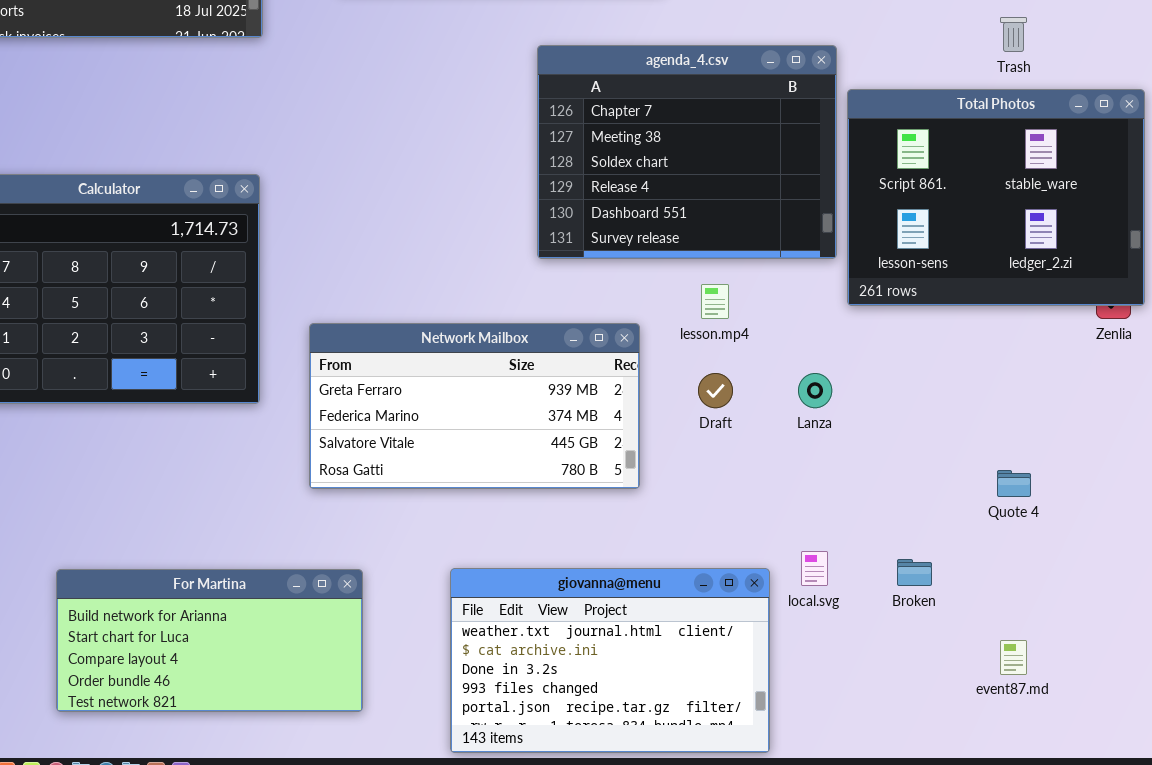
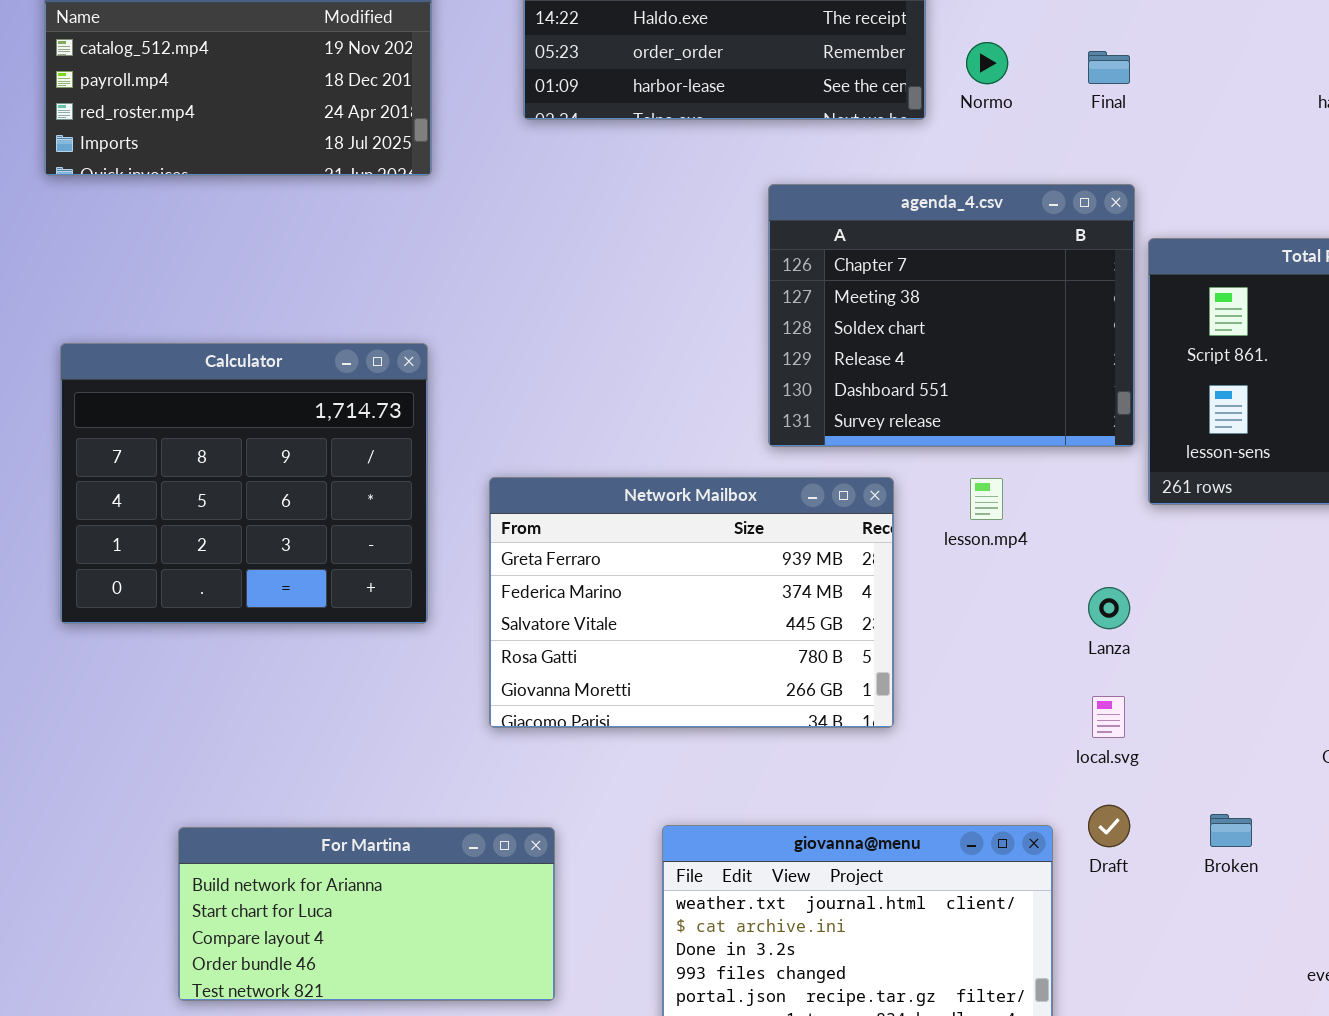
Network Mailbox: [309,323,640,489] -> [489,477,894,728], resized
Draft: [698,373,733,408] -> [1088,805,1130,847], moved
local.svg: [801,551,828,586] -> [1092,696,1125,738], moved

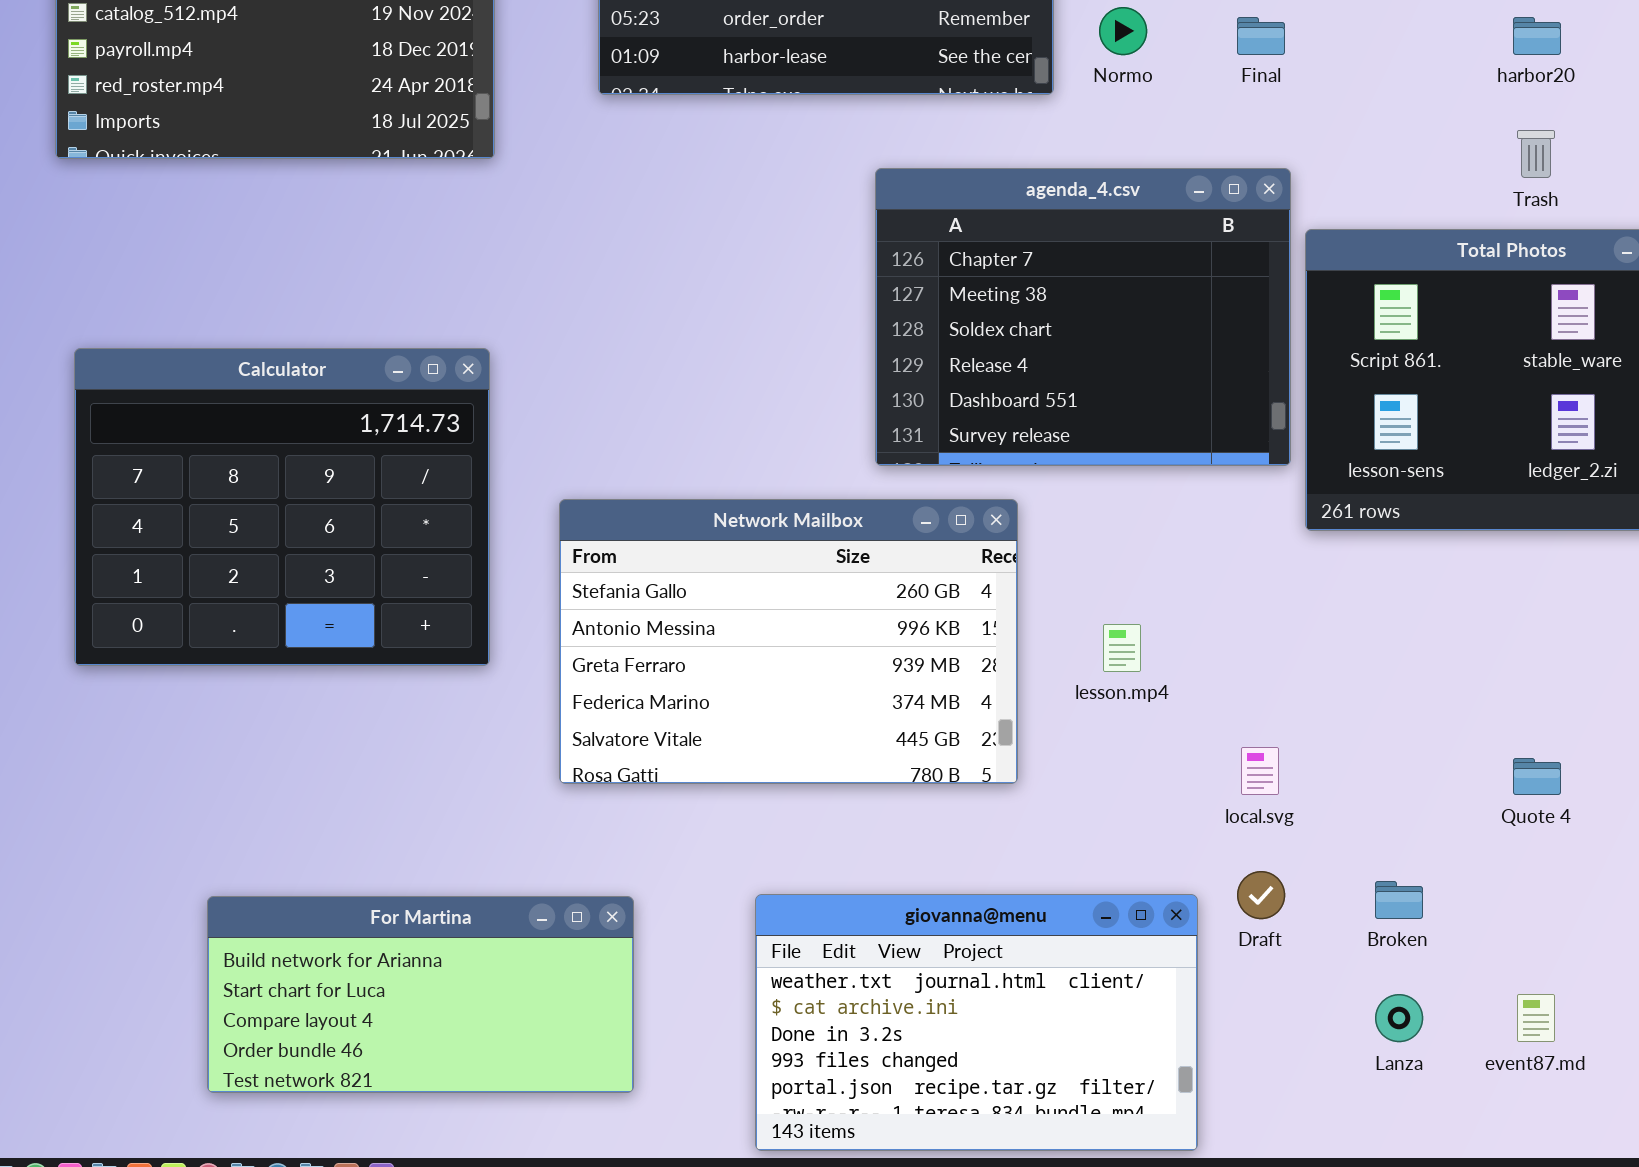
Network Mailbox: [489,477,894,728] -> [559,499,1018,784], scrolled up 2 rows
lesson.mp4: [970,478,1003,520] -> [1103,624,1141,672], moved
Lanza: [1088,587,1130,629] -> [1375,994,1423,1042], moved

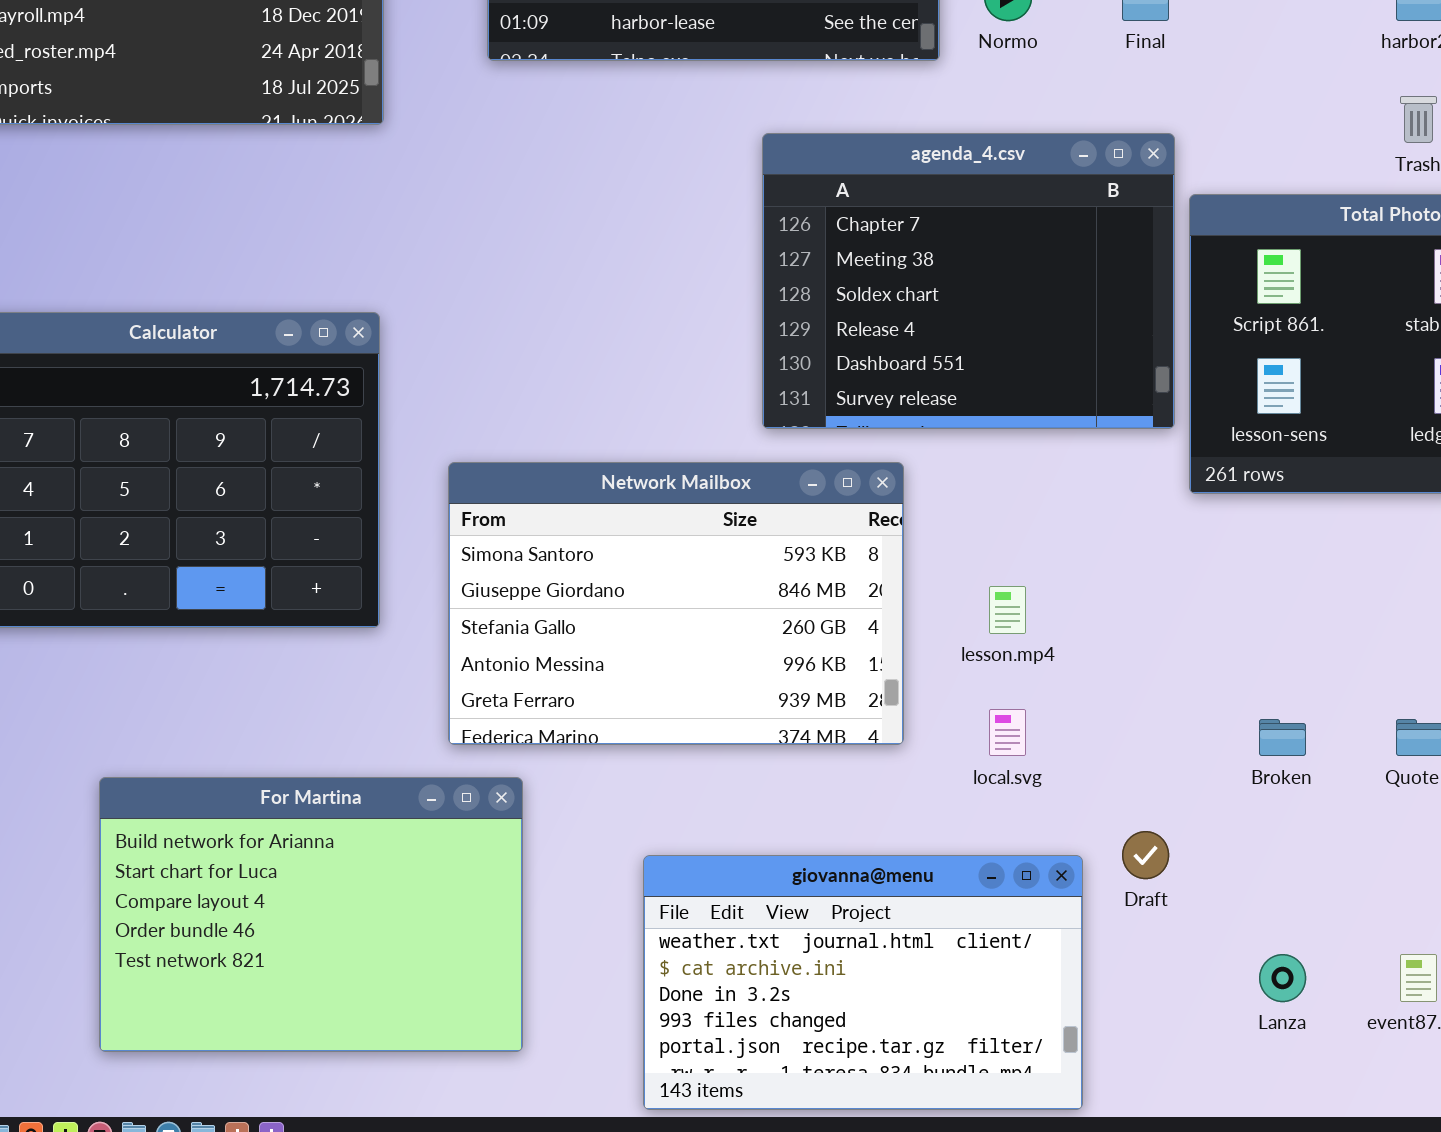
Network Mailbox: [559,499,1018,784] -> [448,462,904,745], scrolled up 2 rows
local.svg: [1241,747,1279,795] -> [989,709,1026,756], moved
Broken: [1375,881,1423,919] -> [1259,719,1306,756], moved
For Martina: [207,896,634,1093] -> [99,777,523,1052], resized

